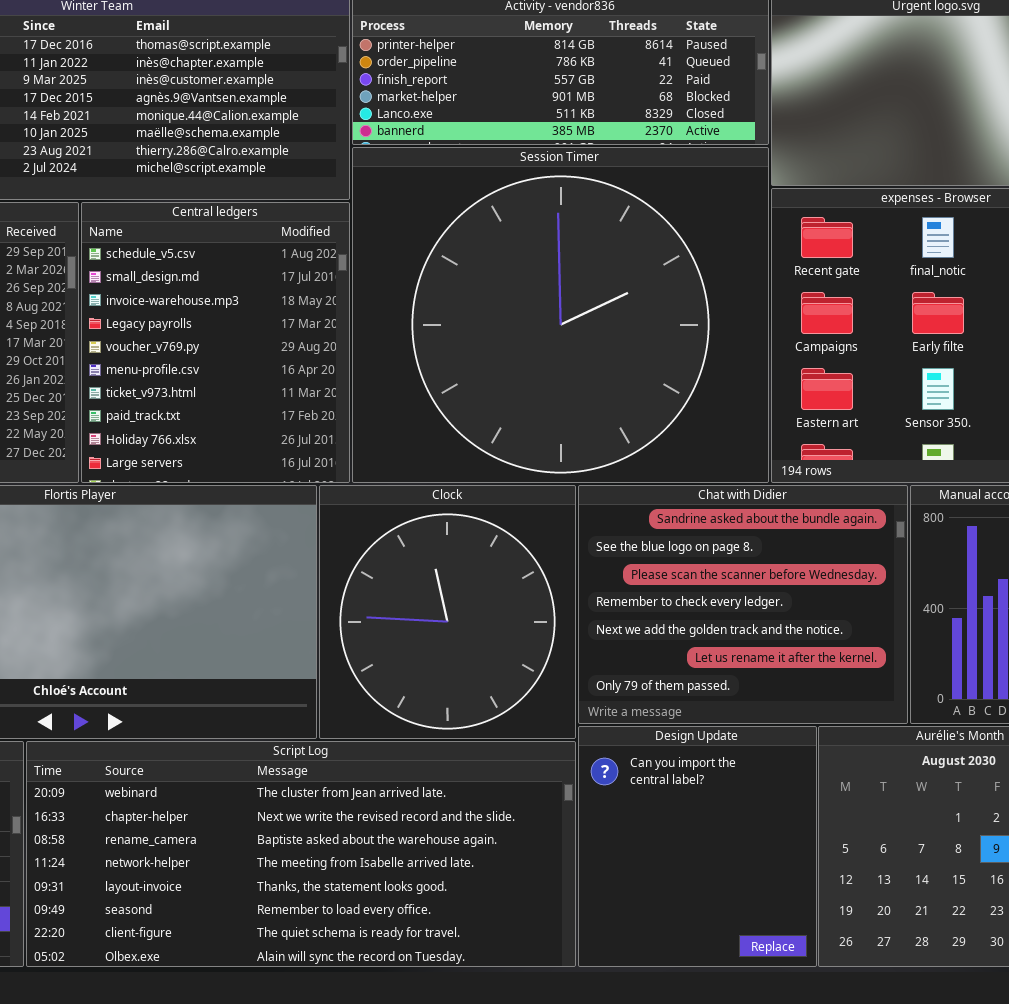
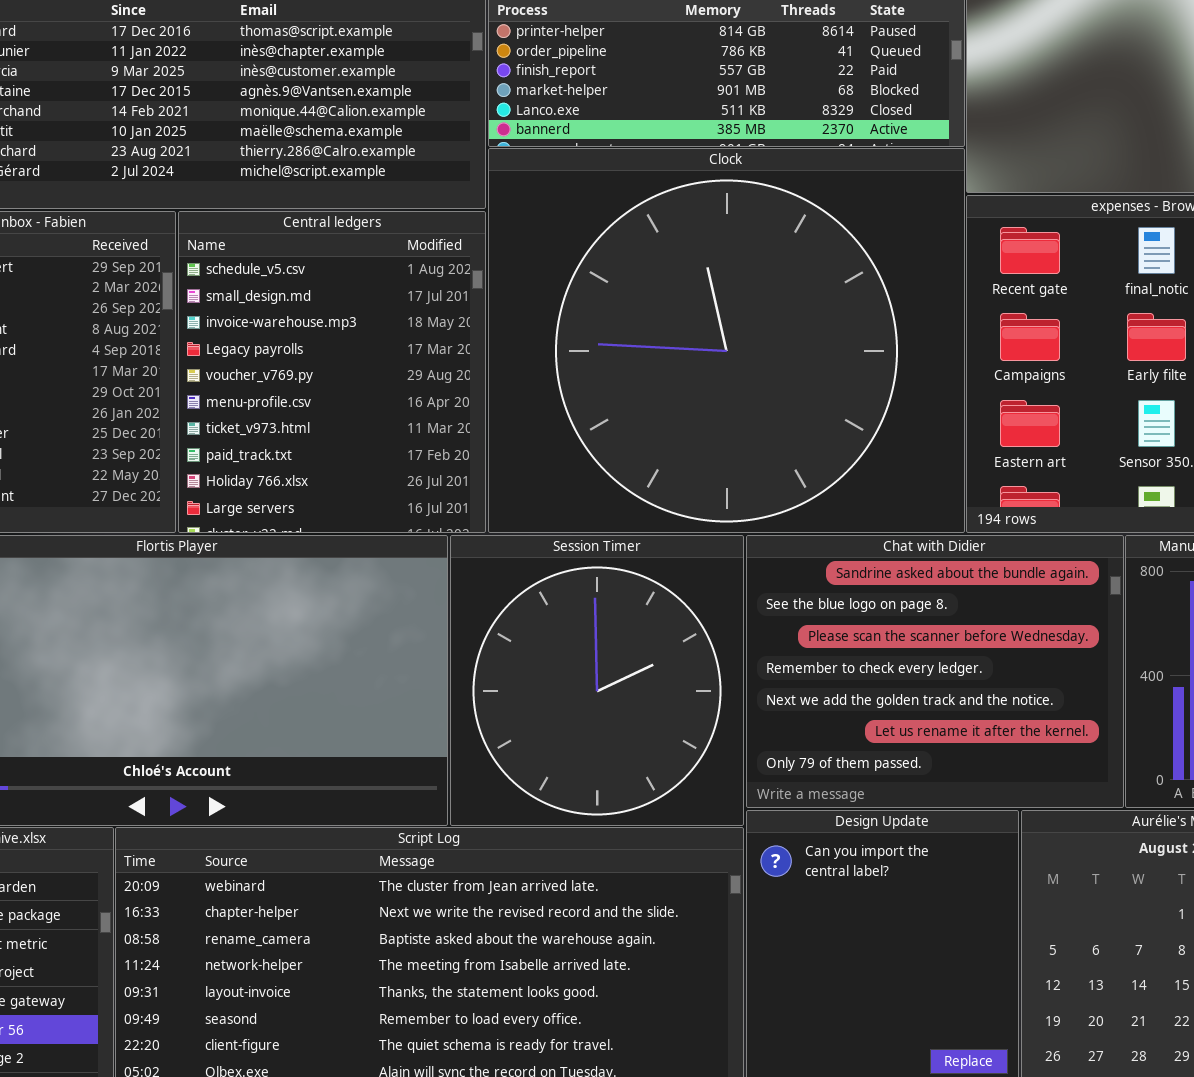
Session Timer: [352,147,769,483] -> [450,535,744,826], moved, resized
Clock: [319,485,576,739] -> [488,148,965,533], moved, resized

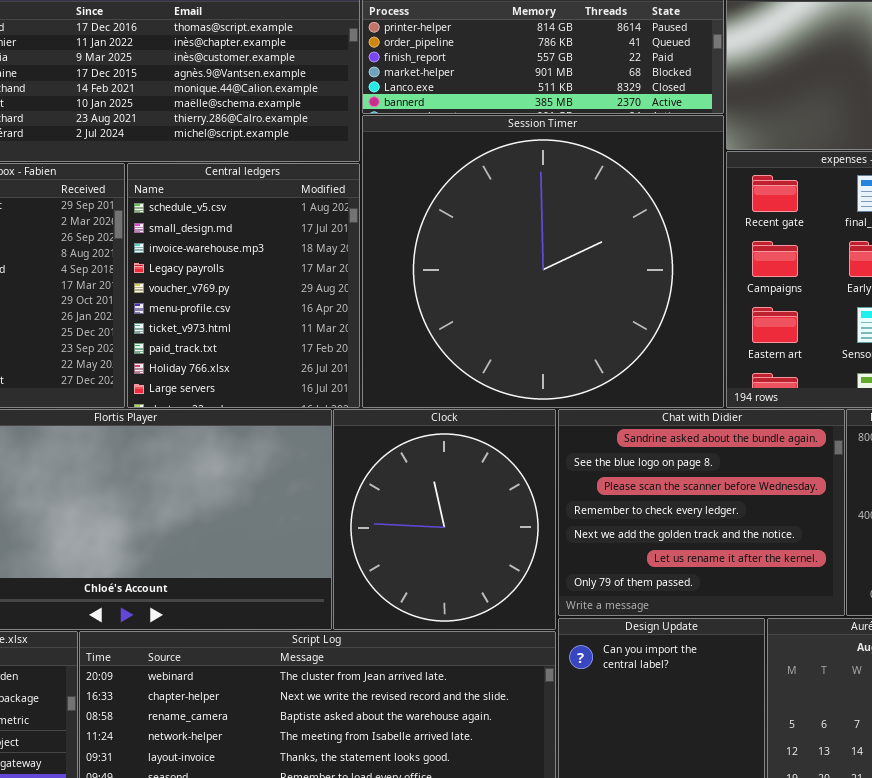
Clock: [488,148,965,533] -> [333,409,556,630], moved, resized
Session Timer: [450,535,744,826] -> [362,115,724,408], moved, resized

